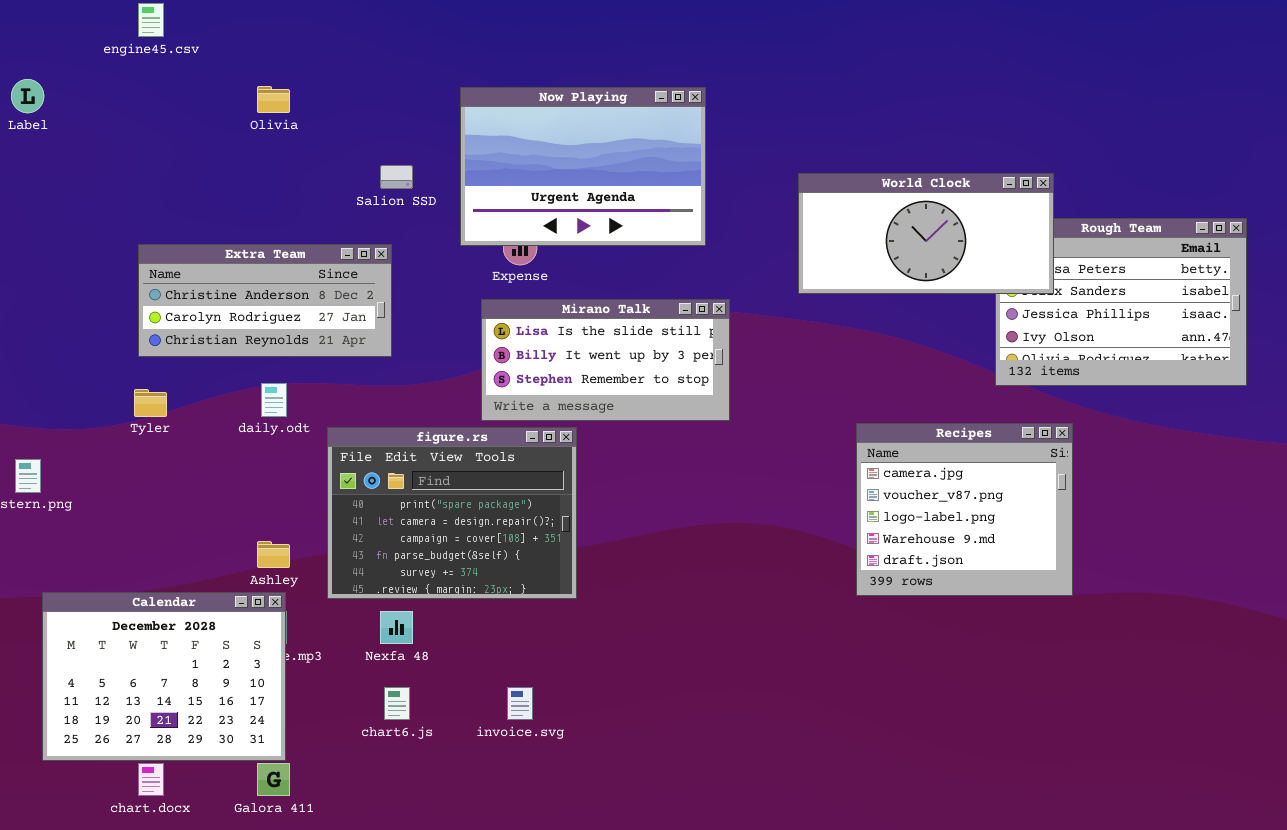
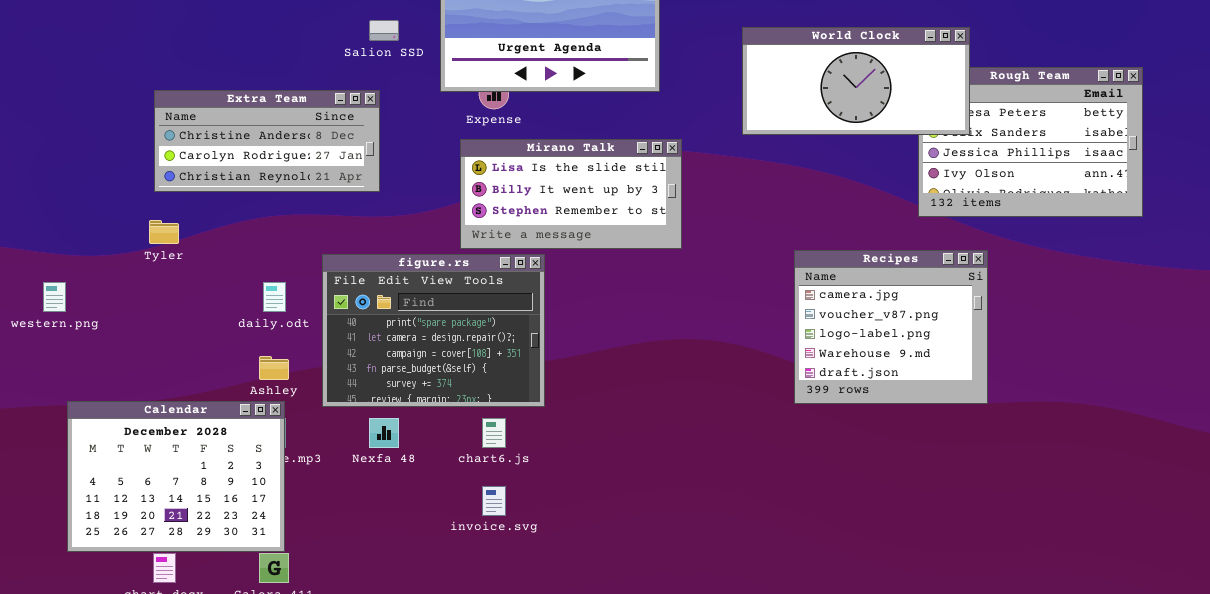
daily.odt: [261,383,287,417] -> [263,282,286,312], moved
chart6.js: [384,687,410,720] -> [482,418,506,448], moved

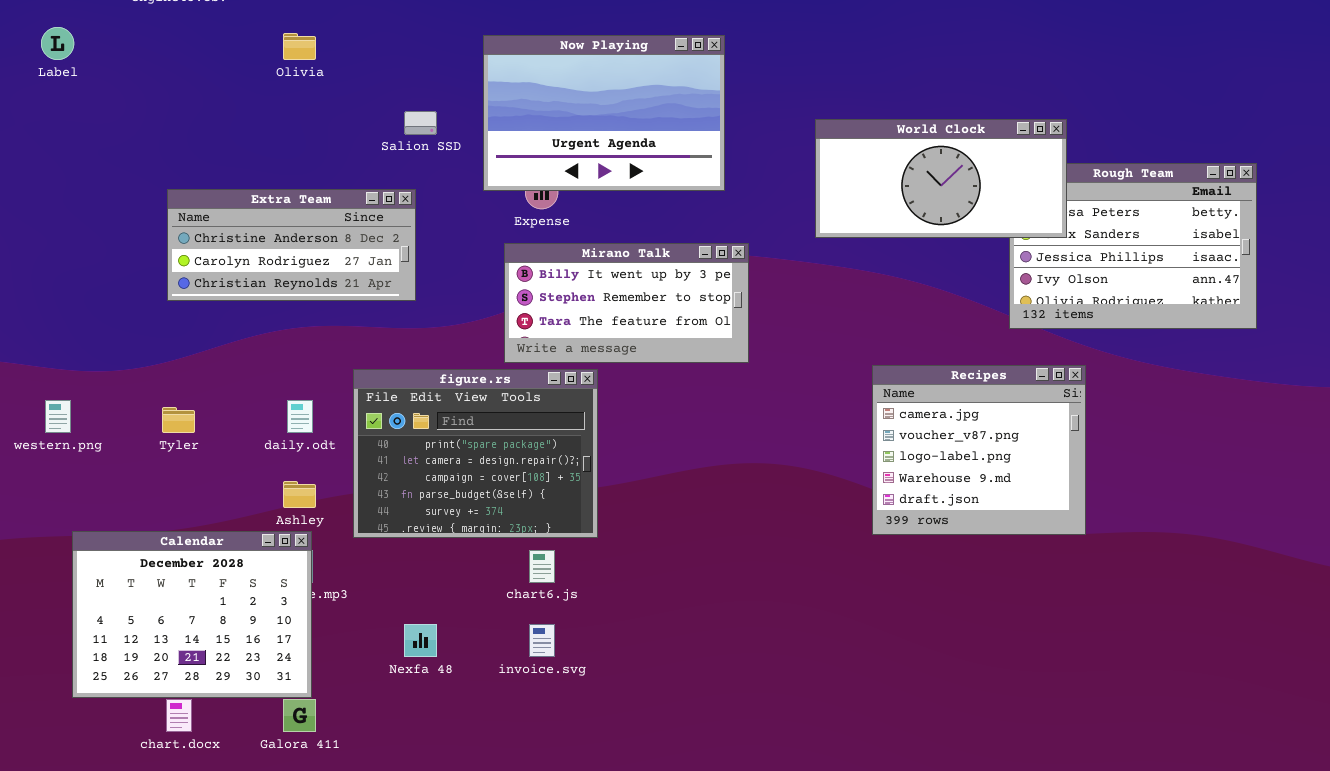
Mirano Talk: [460,139,682,249] -> [504,243,749,363], scrolled down 1 row
Tyler: [149,220,179,244] -> [162,407,195,433], moved
Nexfa 48: [369,418,399,448] -> [404,624,437,657], moved

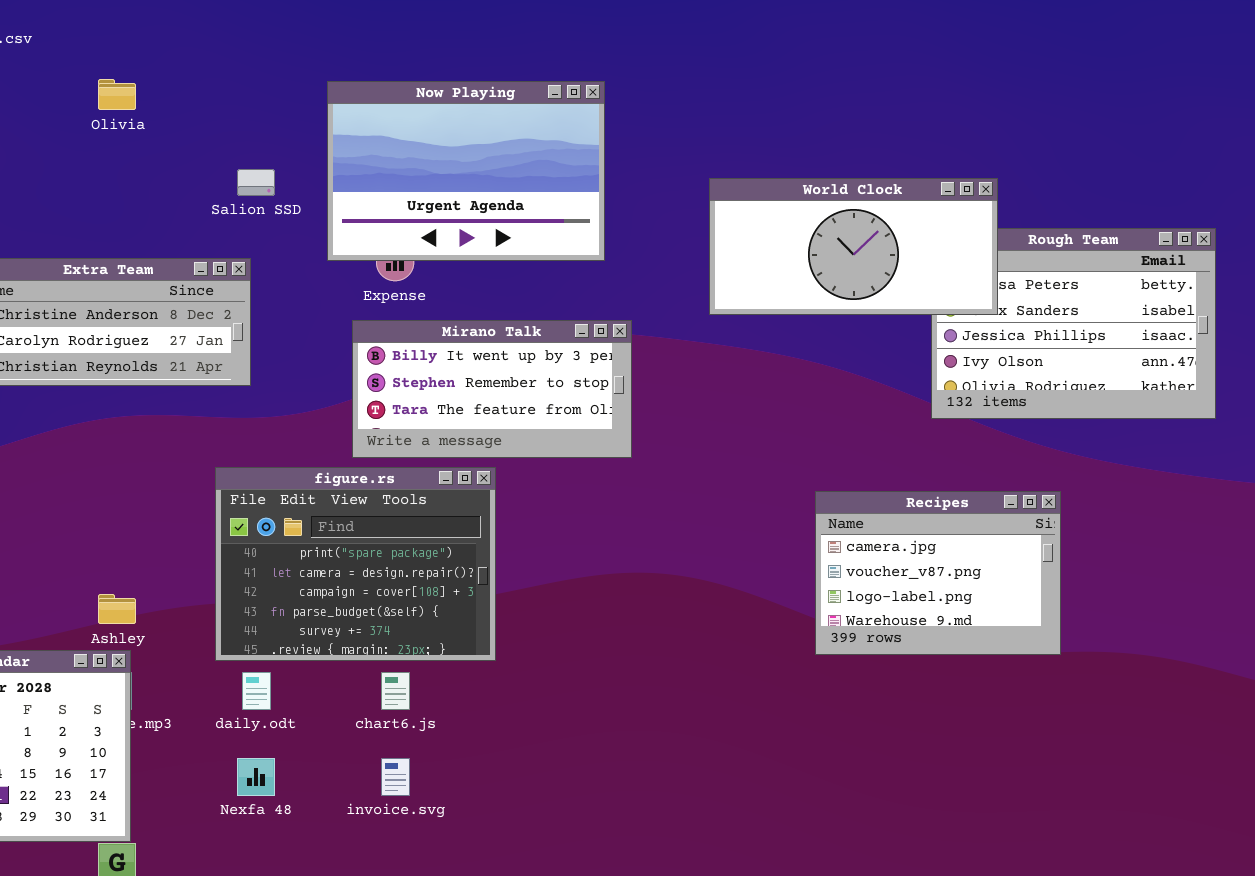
Recipes: [872,365,1086,535] -> [815,491,1061,655], moved, resized
figure.rs: [353,369,598,538] -> [215,467,496,661], moved
daily.odt: [287,400,313,433] -> [242,672,271,710], moved

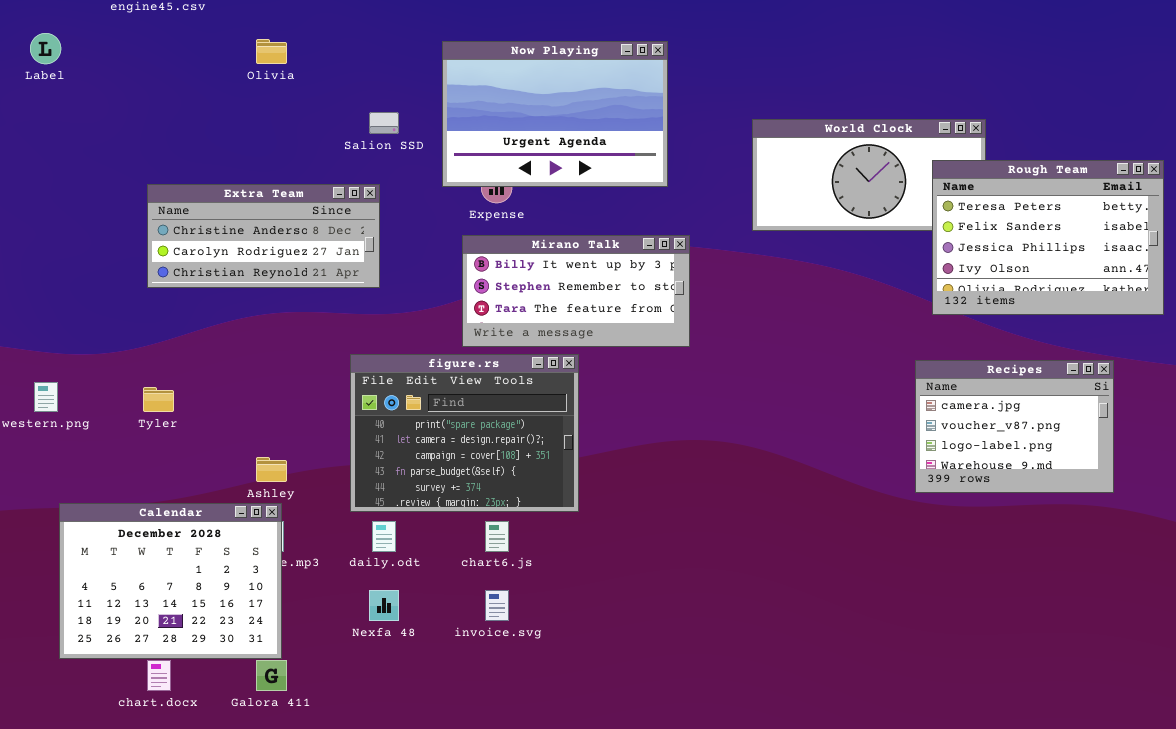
Rough Team: [931,228,1216,419] -> [932,160,1164,315], raised
Recipes: [815,491,1061,655] -> [915,360,1114,493], moved

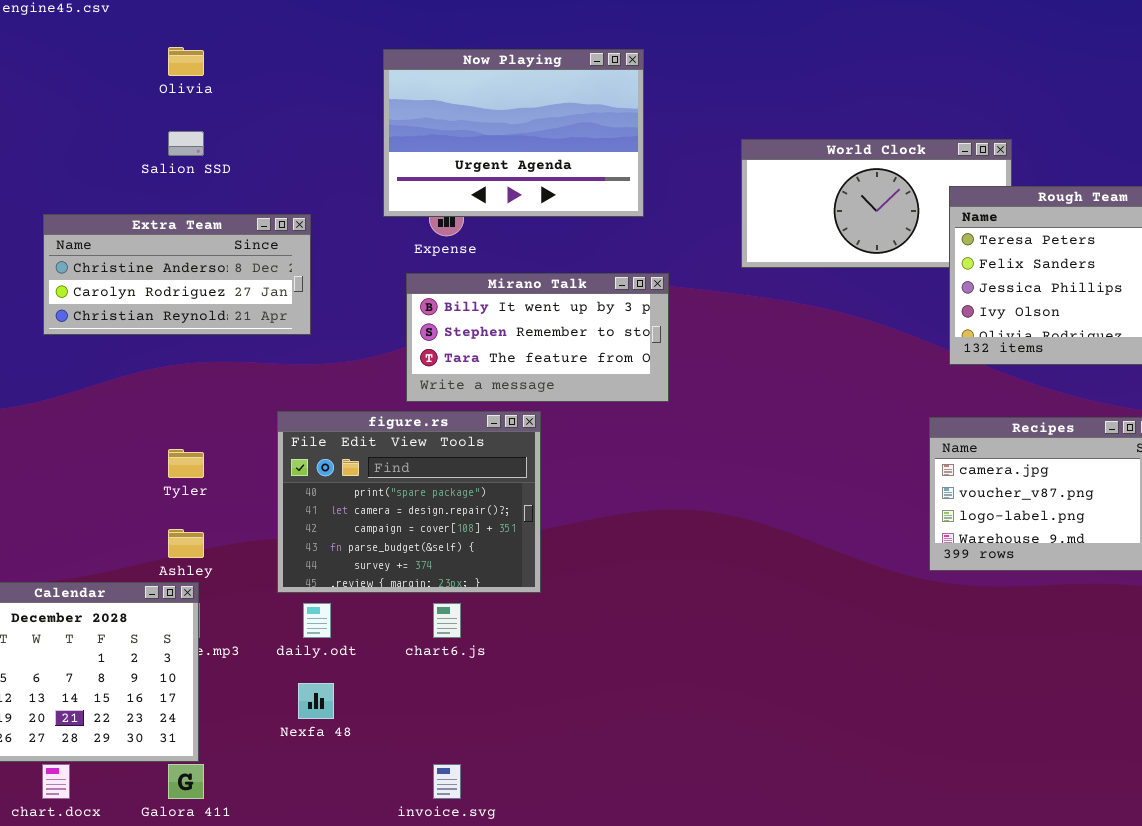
Salion SSD: [369,112,399,134] -> [168,131,204,156], moved
Tyler: [143,387,174,412] -> [168,449,204,478], moved
invoice.svg: [485,590,509,621] -> [433,764,461,799], moved

